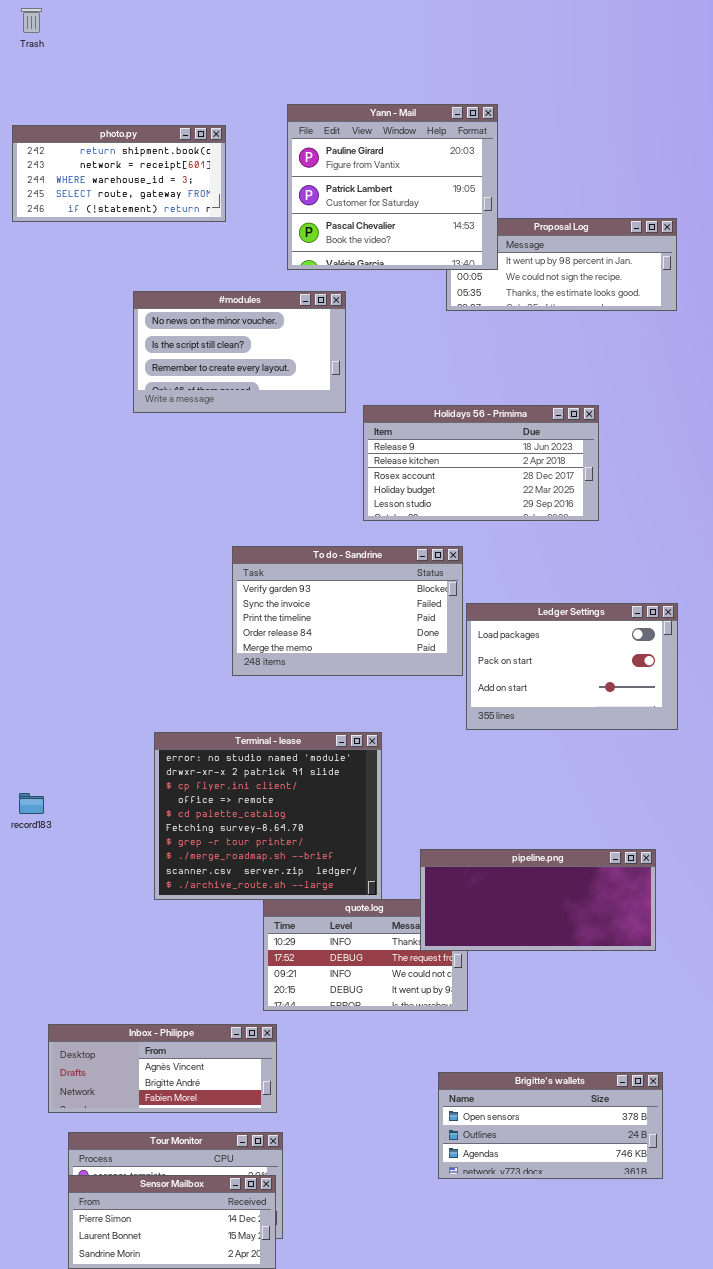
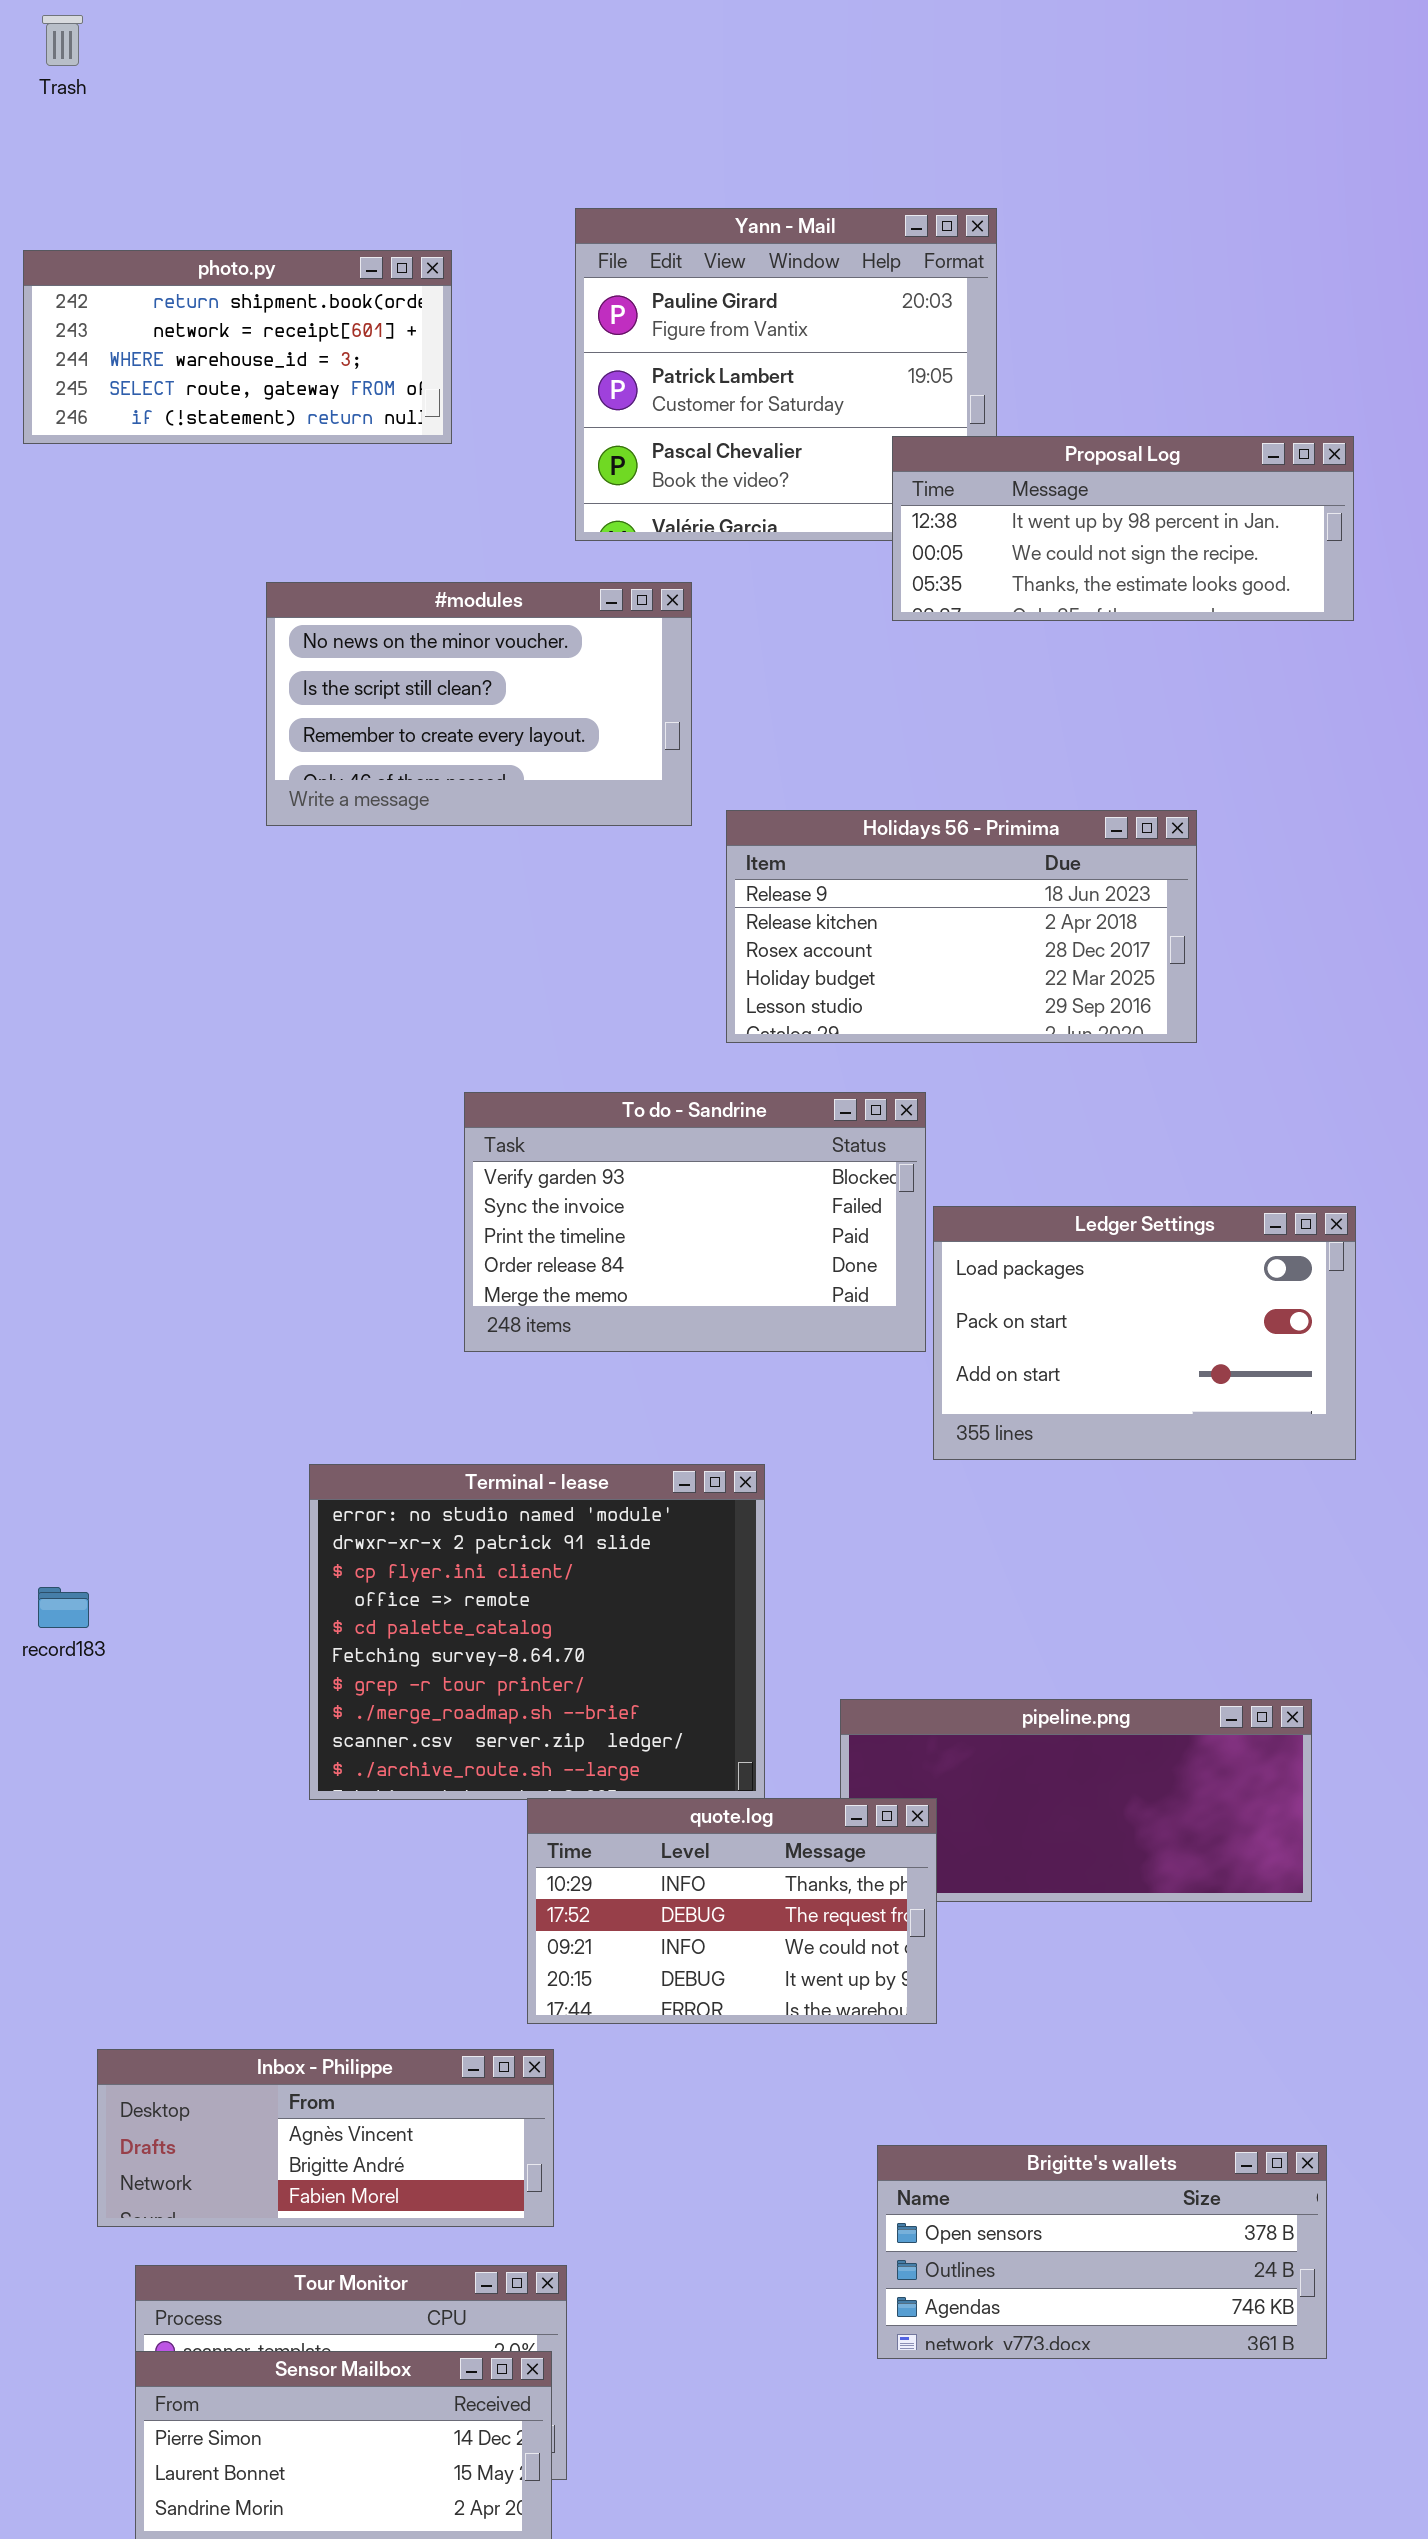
Proposal Log: [446,218,677,311] -> [892,436,1354,621], raised
quote.log: [263,899,468,1011] -> [527,1798,937,2024], raised

